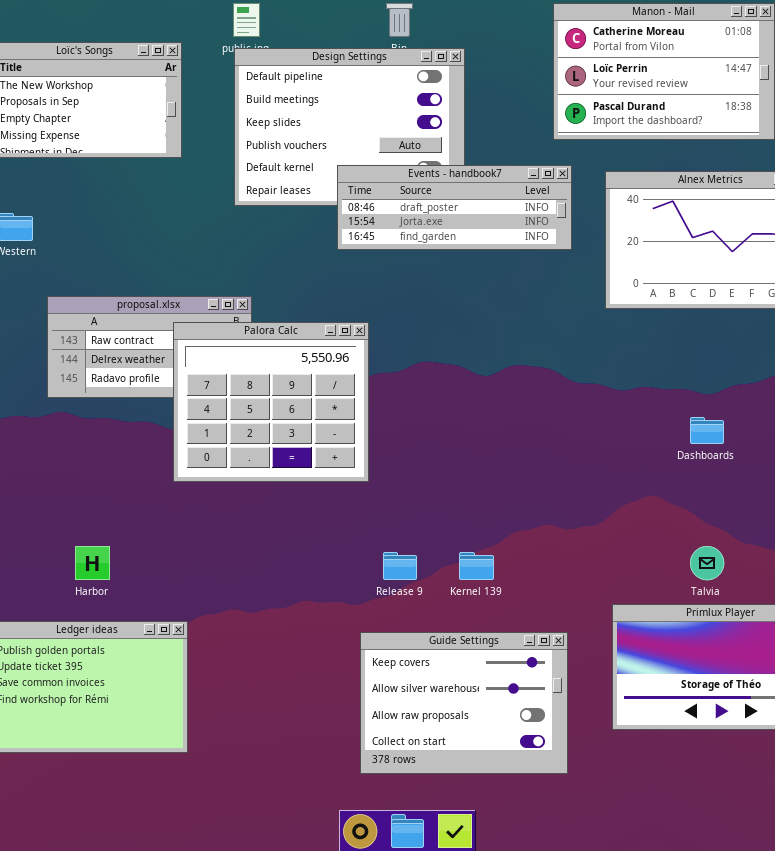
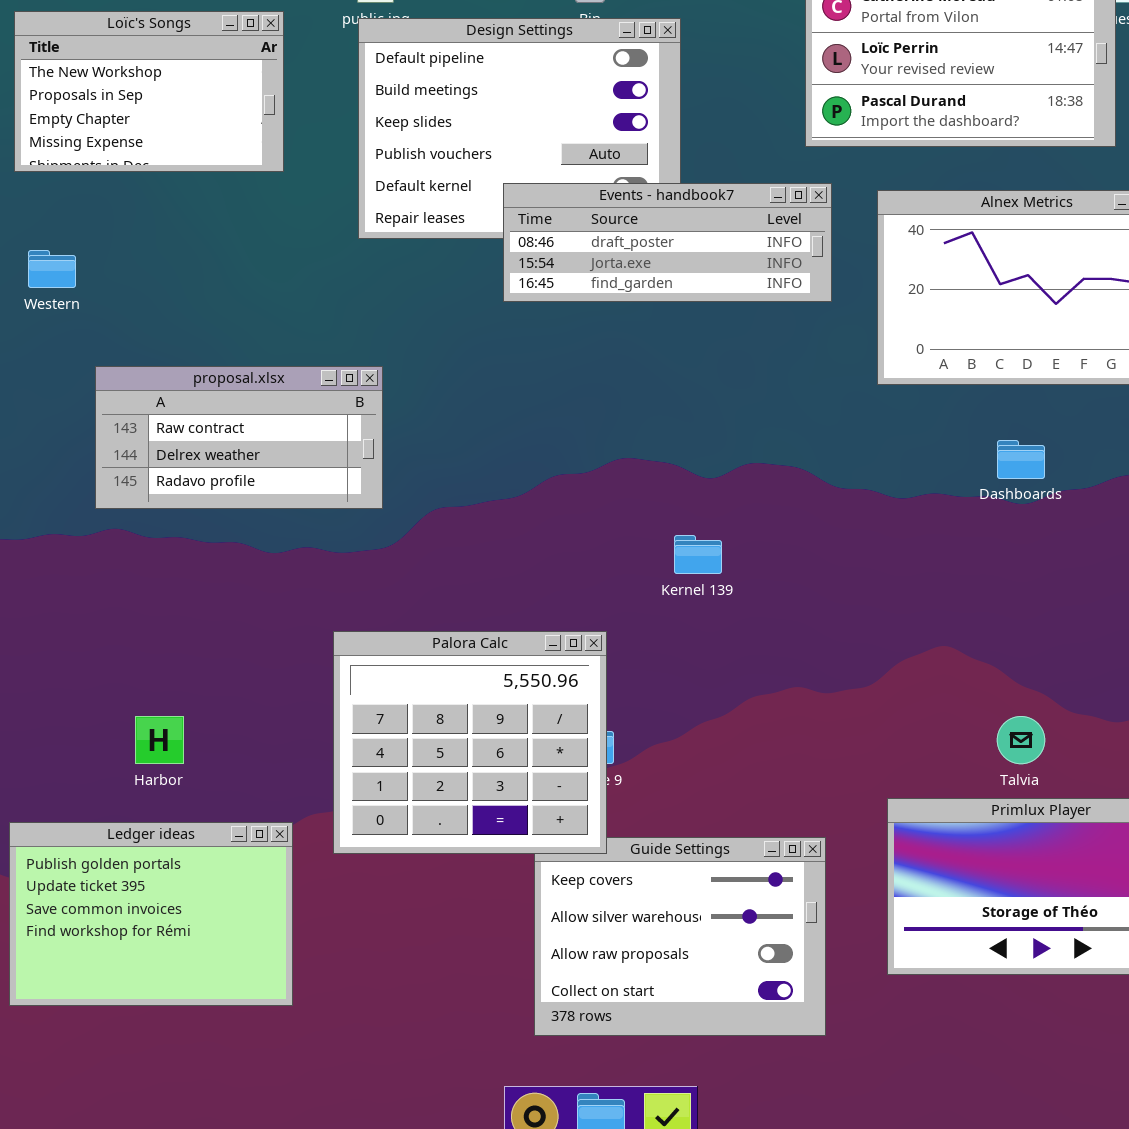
Palora Calc: [173,322,369,482] -> [333,631,607,854], moved
Dashboards: [690,417,724,444] -> [997,440,1045,479], moved
Kernel 139: [459,552,494,580] -> [674,535,722,574], moved

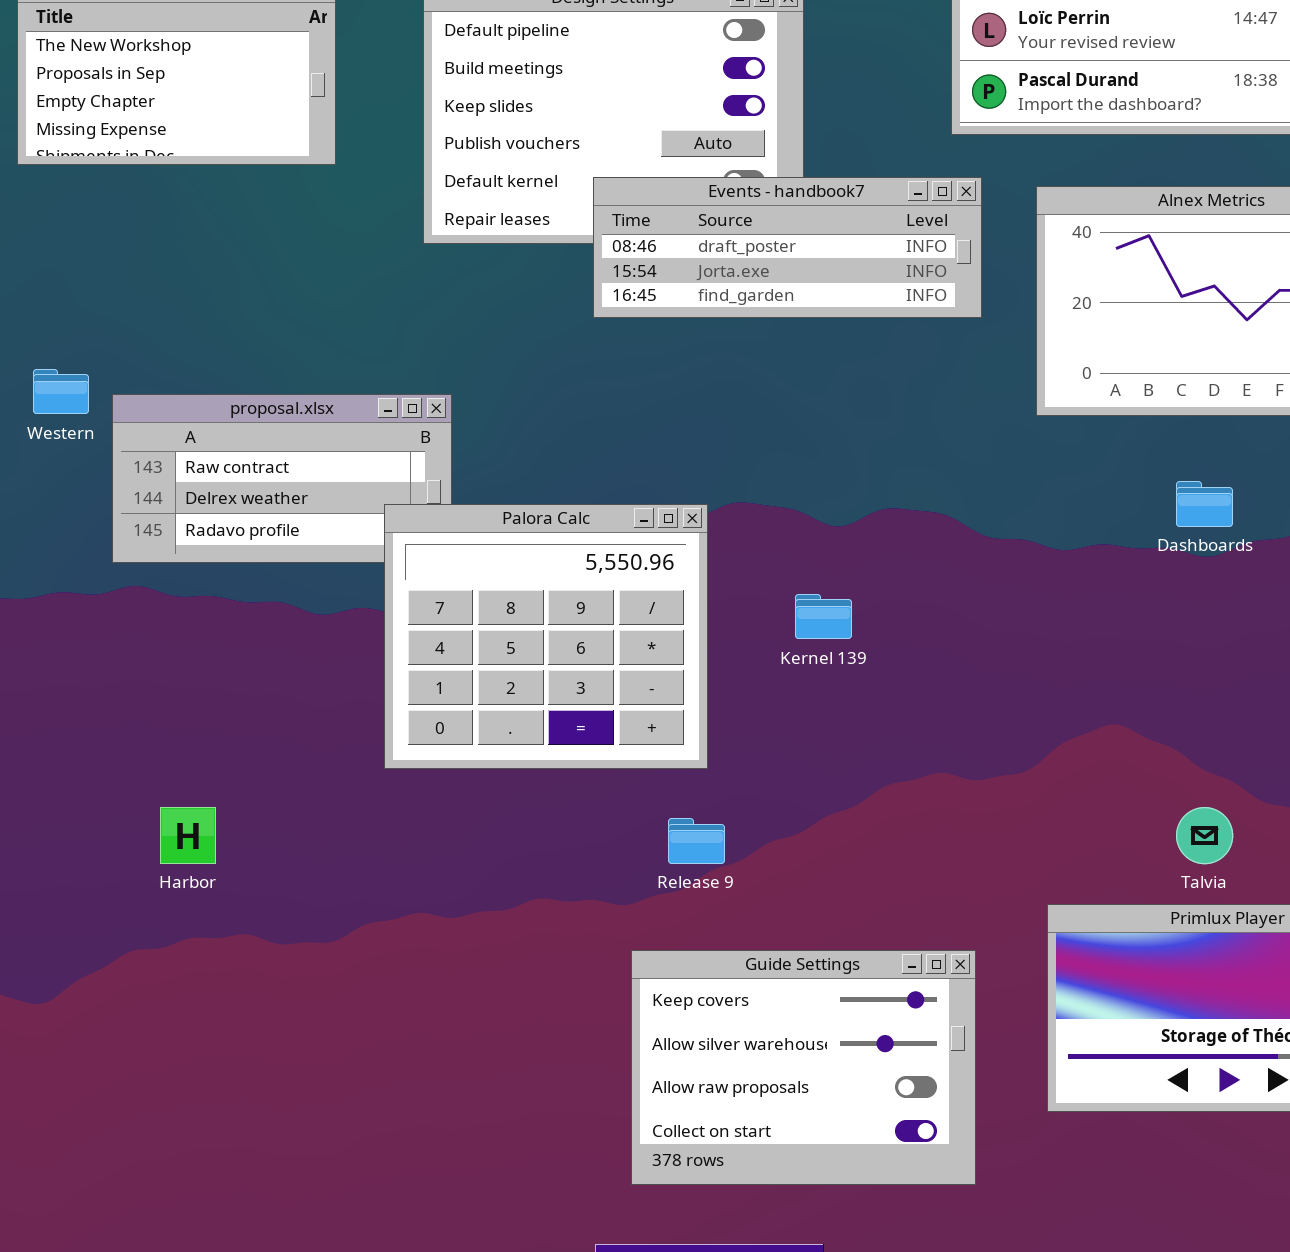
Western: [28,250,76,288] -> [33,369,89,414], moved
Palora Calc: [333,631,607,854] -> [384,504,708,769], moved
Ledger ideas: [9,822,293,1006] -> none, closed

